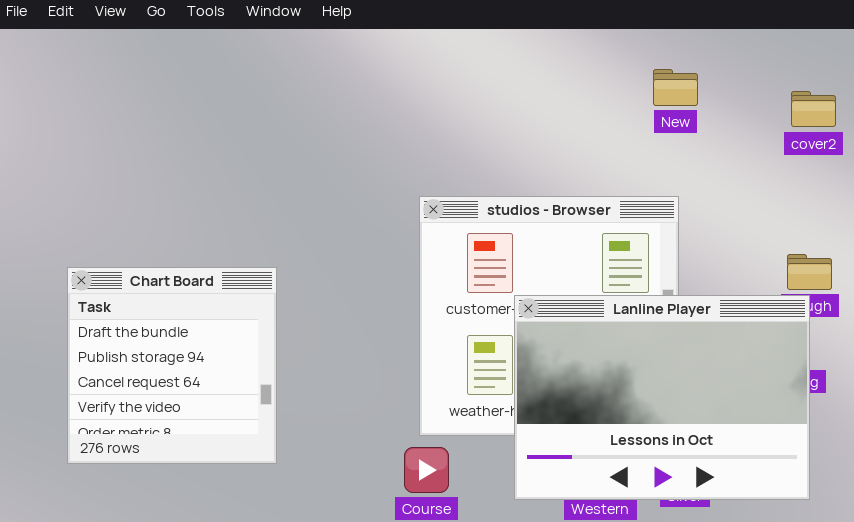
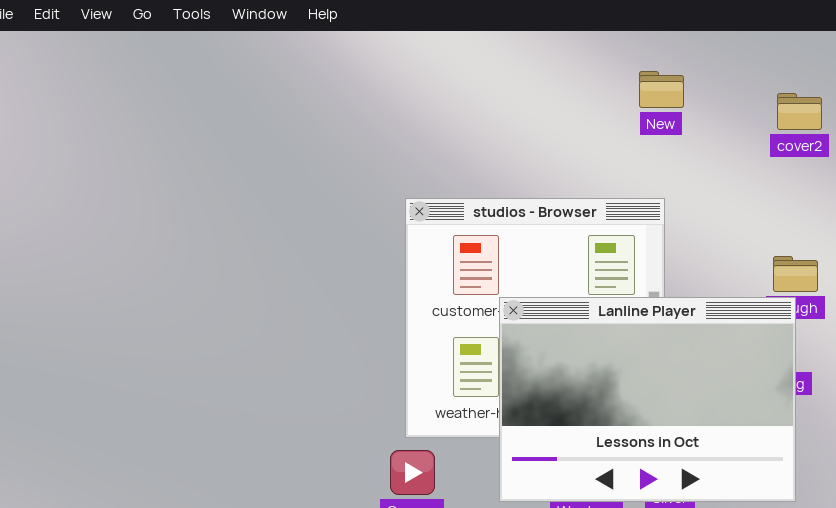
Chart Board: [67,267,277,464] -> none, closed

